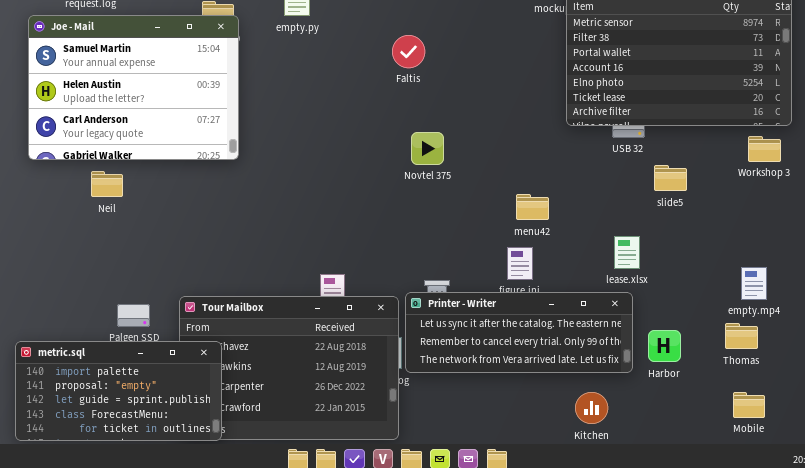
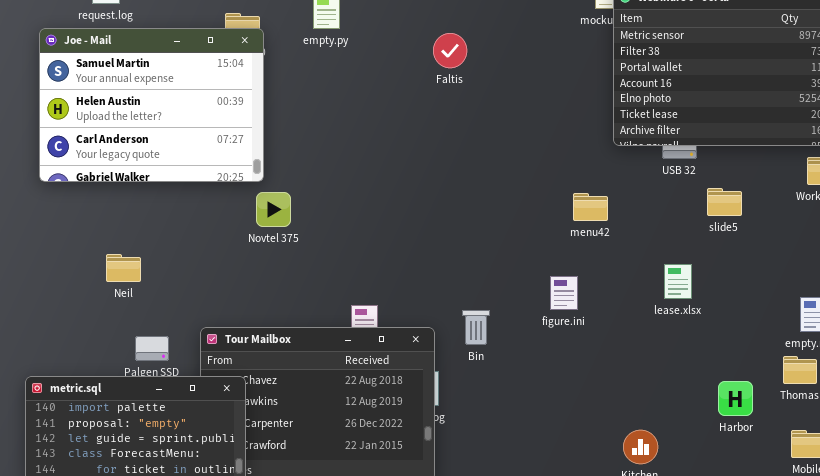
Faltis: [392,35,425,68] -> [433,33,467,68], moved
Novtel 375: [411,132,444,165] -> [256,192,291,227], moved
Neil: [91,171,123,197] -> [106,254,141,282], moved
menu42: [516,194,549,220] -> [573,193,608,221], moved
Printer - Writer: [405,292,633,373] -> none, closed
Harbor: [648,330,681,362] -> [718,381,753,416], moved

